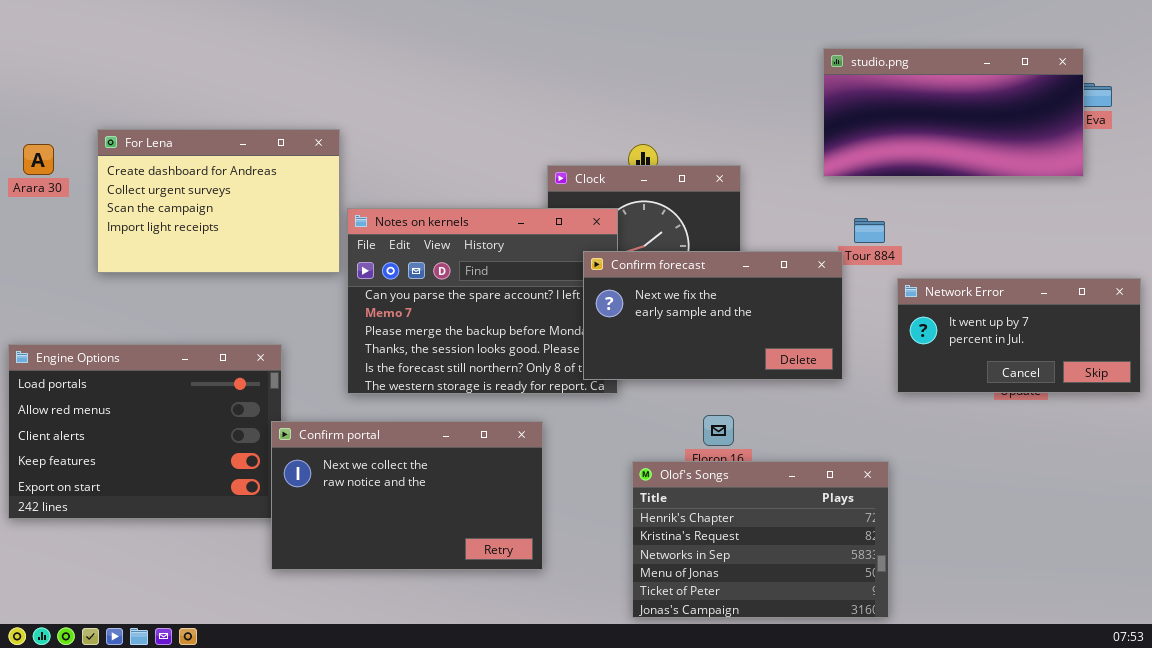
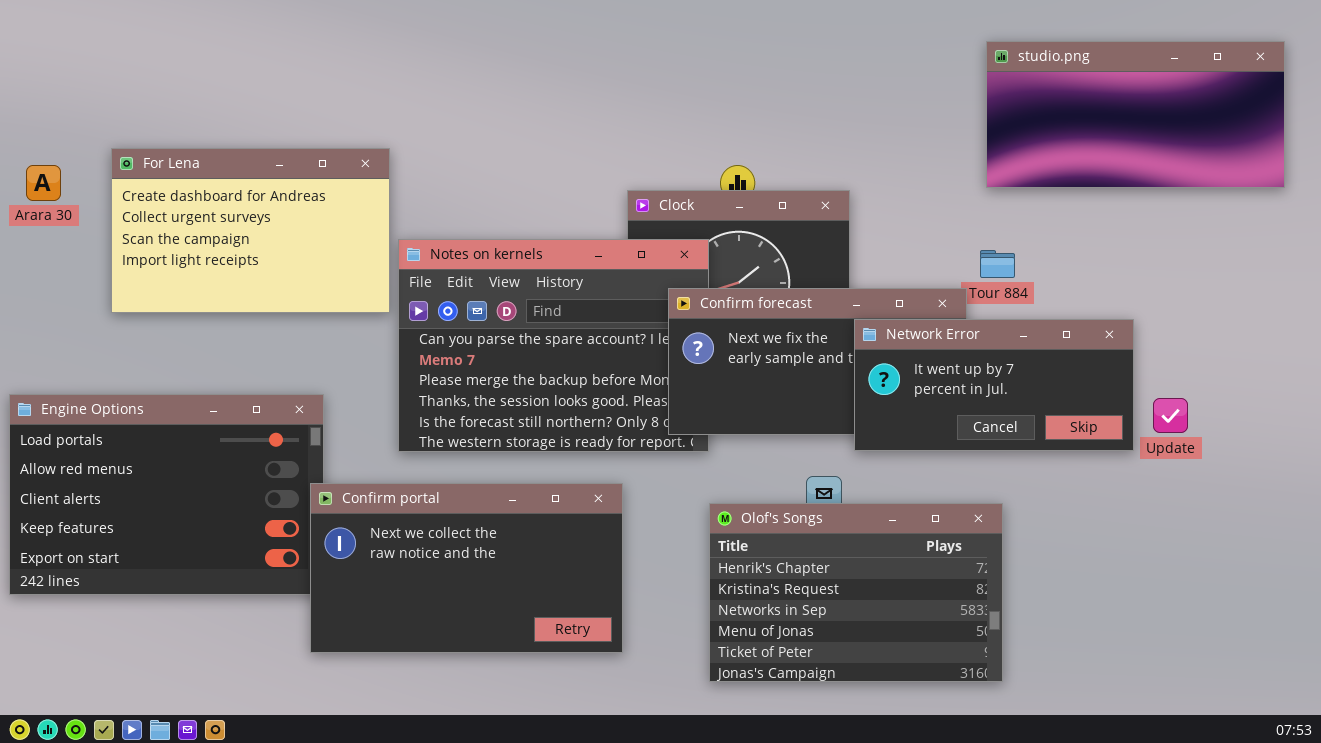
studio.png: [823,48,1084,177] -> [986,41,1285,188], moved
Network Error: [897,278,1141,393] -> [854,319,1134,451], moved
Olof's Songs: [632,461,889,618] -> [709,503,1003,682], moved

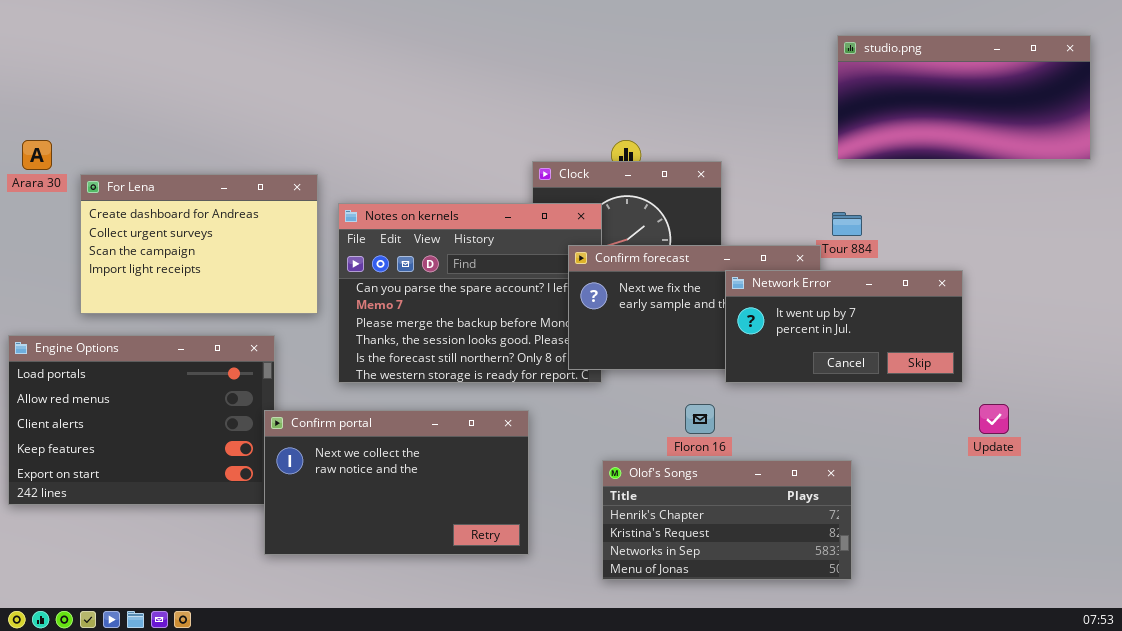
For Lena: [111,148,390,313] -> [80,174,318,314], moved
Update: [1153,398,1188,433] -> [979,404,1009,434], moved
Olof's Songs: [709,503,1003,682] -> [602,460,852,580], resized

